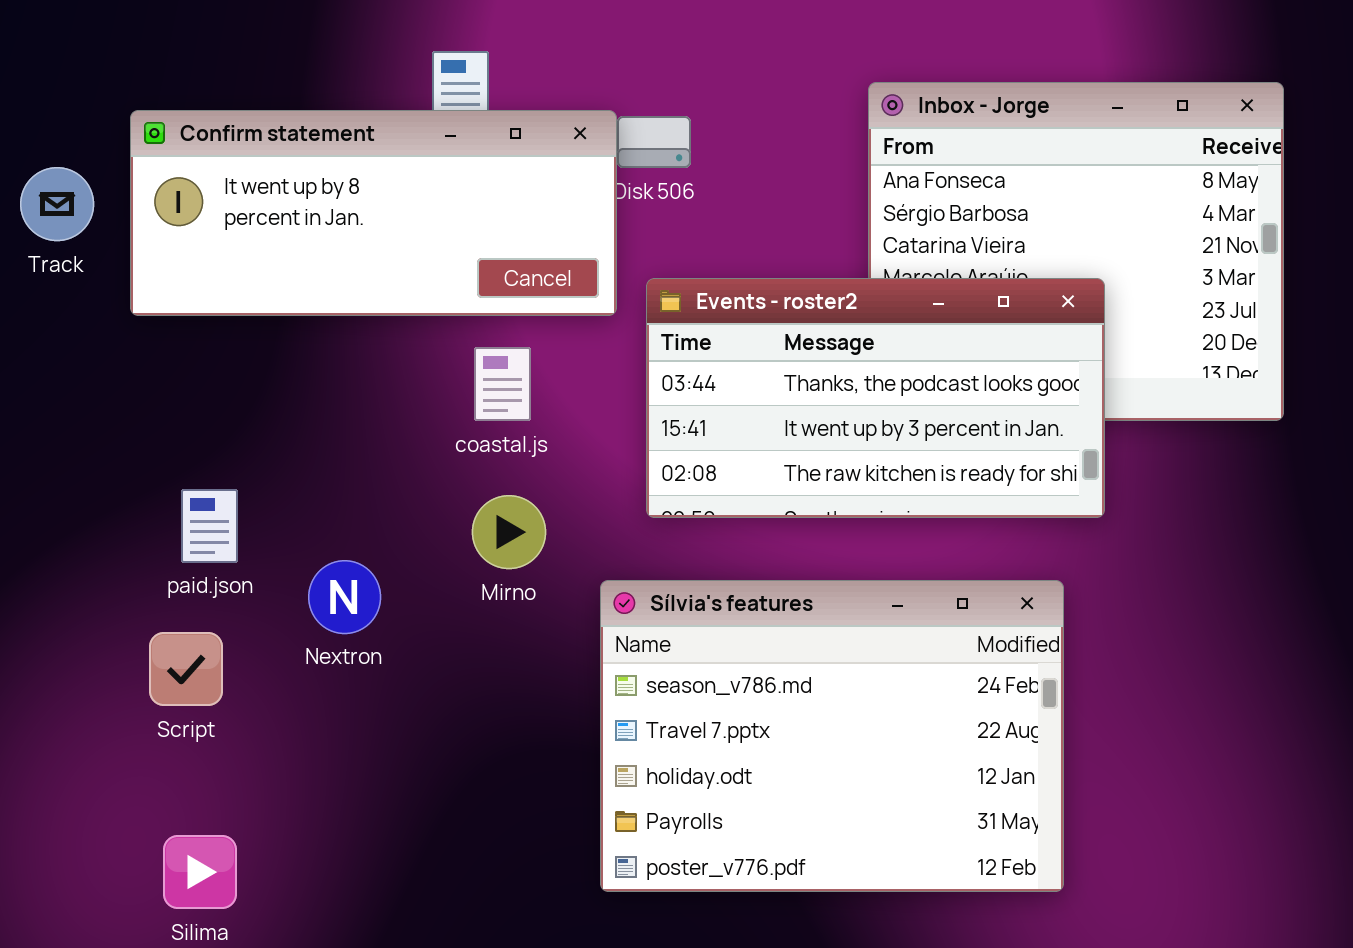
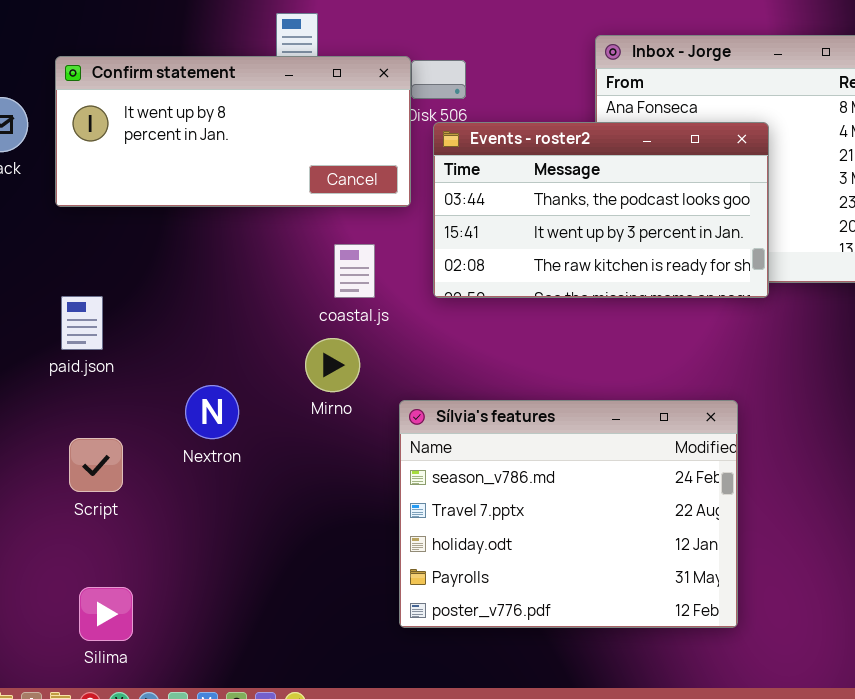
Events - roster2: [646,278,1105,518] -> [433,122,769,298], moved
coastal.js: [474,347,531,421] -> [334,244,375,298], moved
paid.json: [181,489,238,563] -> [61,296,103,350], moved

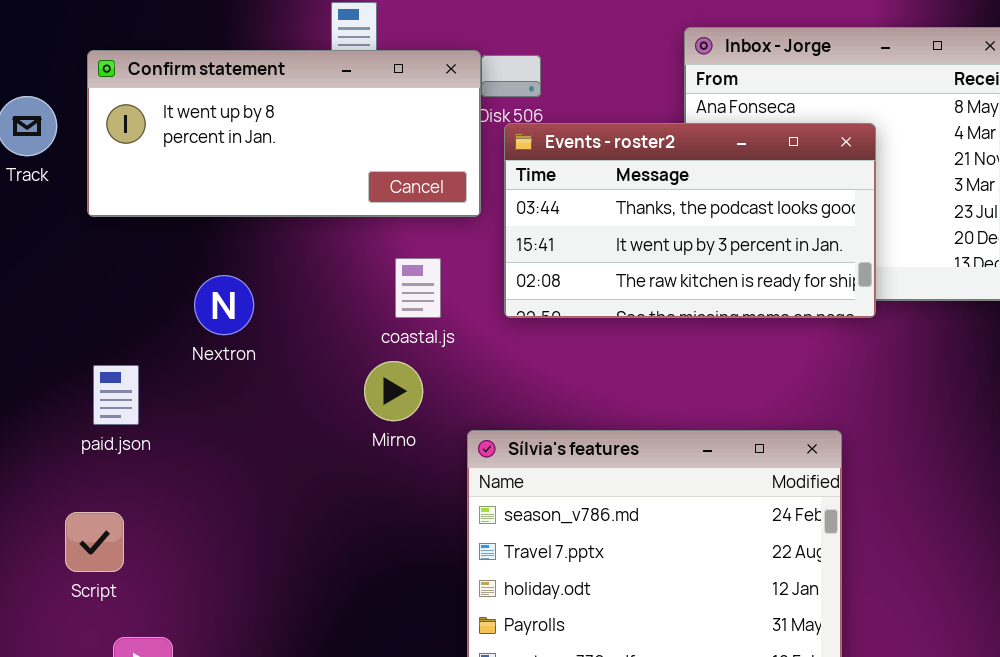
paid.json: [61,296,103,350] -> [93,365,139,425], moved
Nextron: [185,385,239,439] -> [194,275,254,335], moved
Script: [69,438,123,492] -> [65,512,124,572], moved

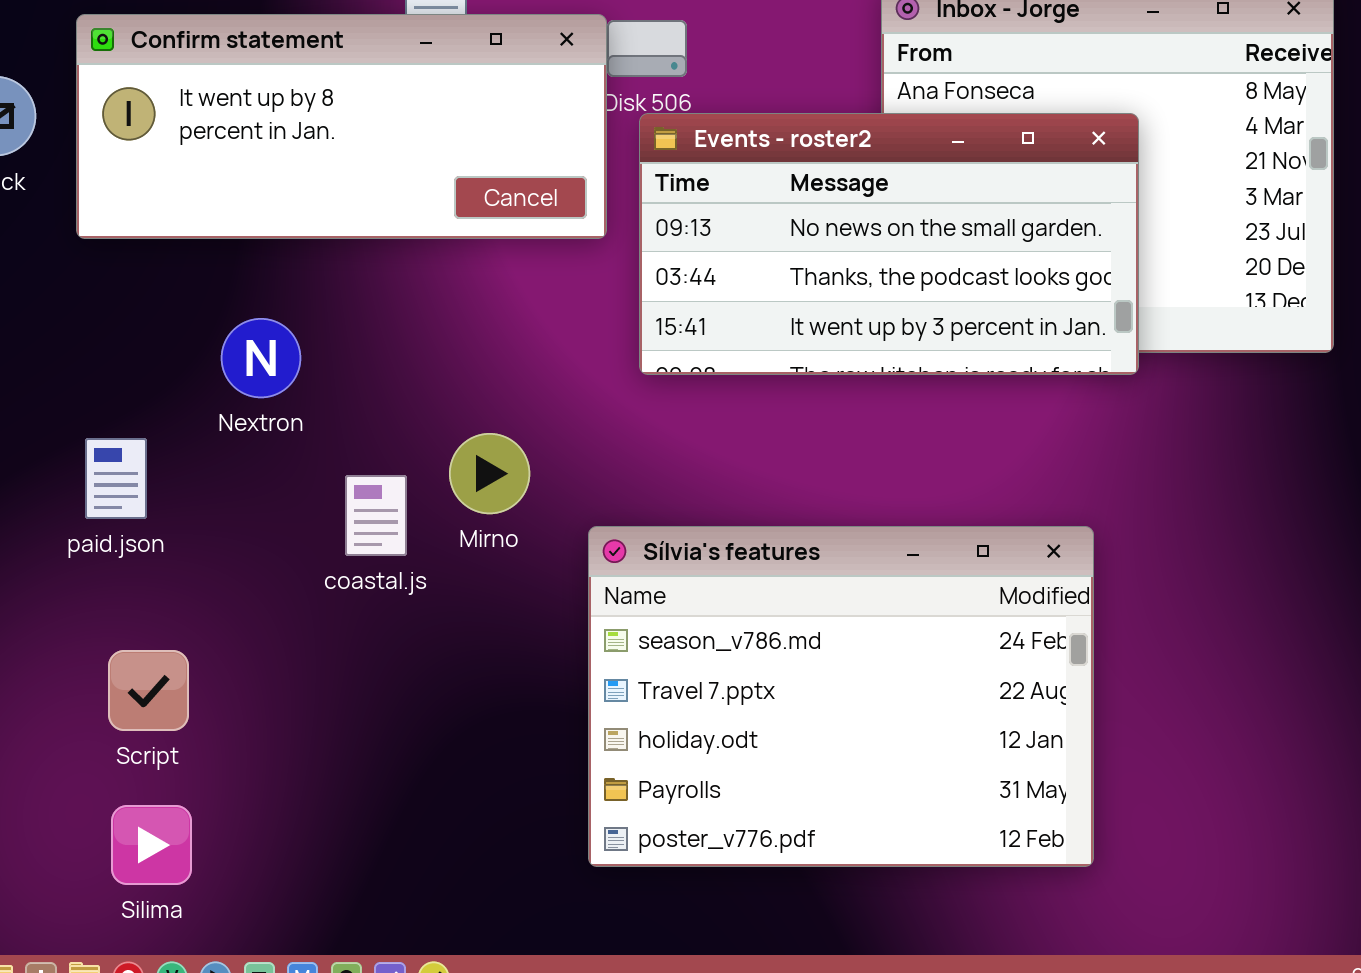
Events - roster2: [504,123,876,318] -> [639,113,1139,375], scrolled up 1 row
coastal.js: [395,258,441,318] -> [345,475,407,556], moved
Script: [65,512,124,572] -> [108,650,189,731], moved

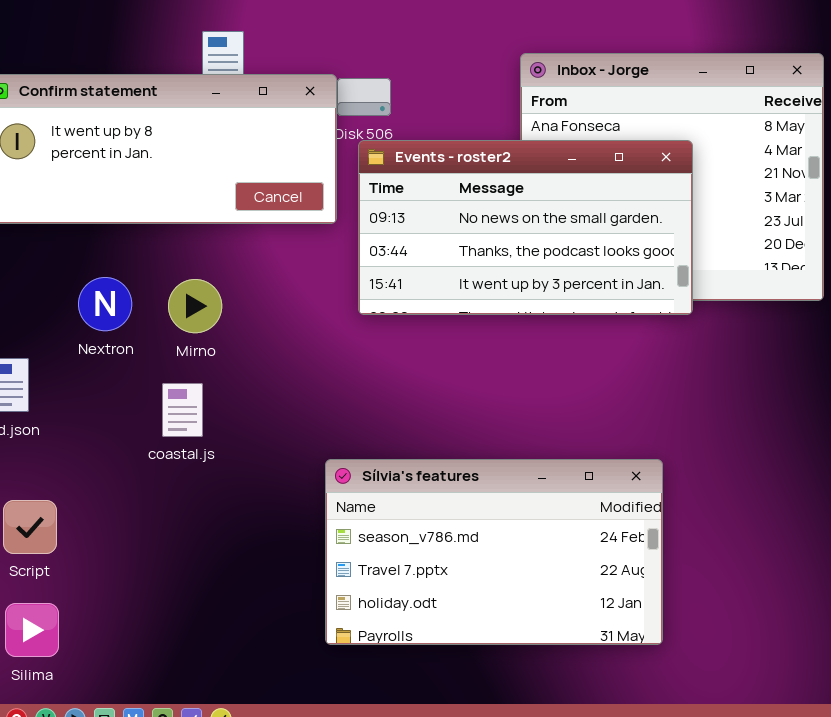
Mirno: [449,433,530,514] -> [168,279,222,333], moved
Sílvia's features: [588,526,1094,867] -> [325,459,663,645], resized

